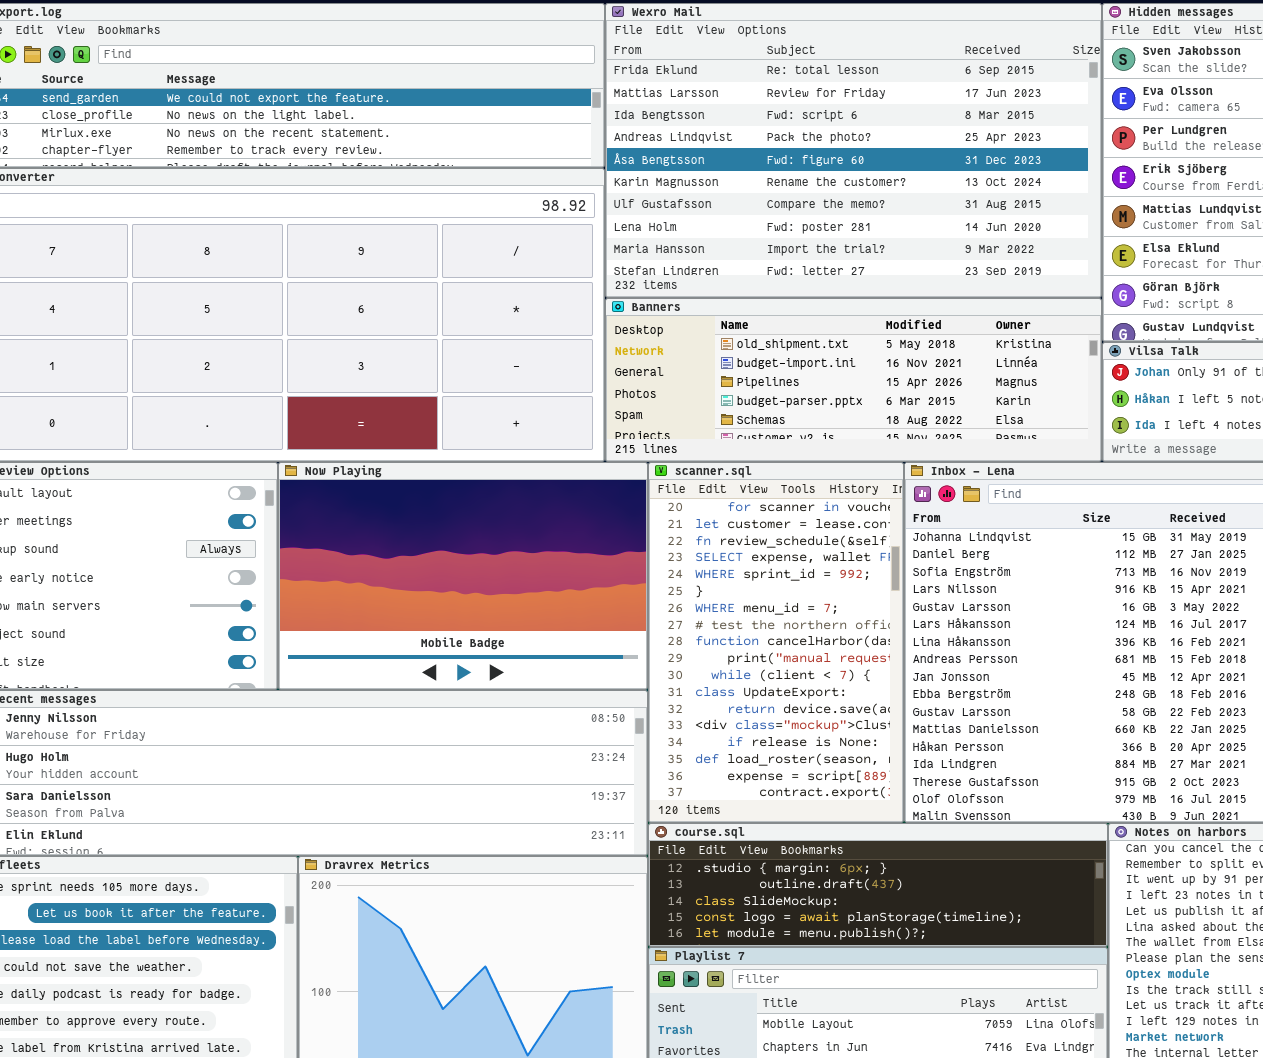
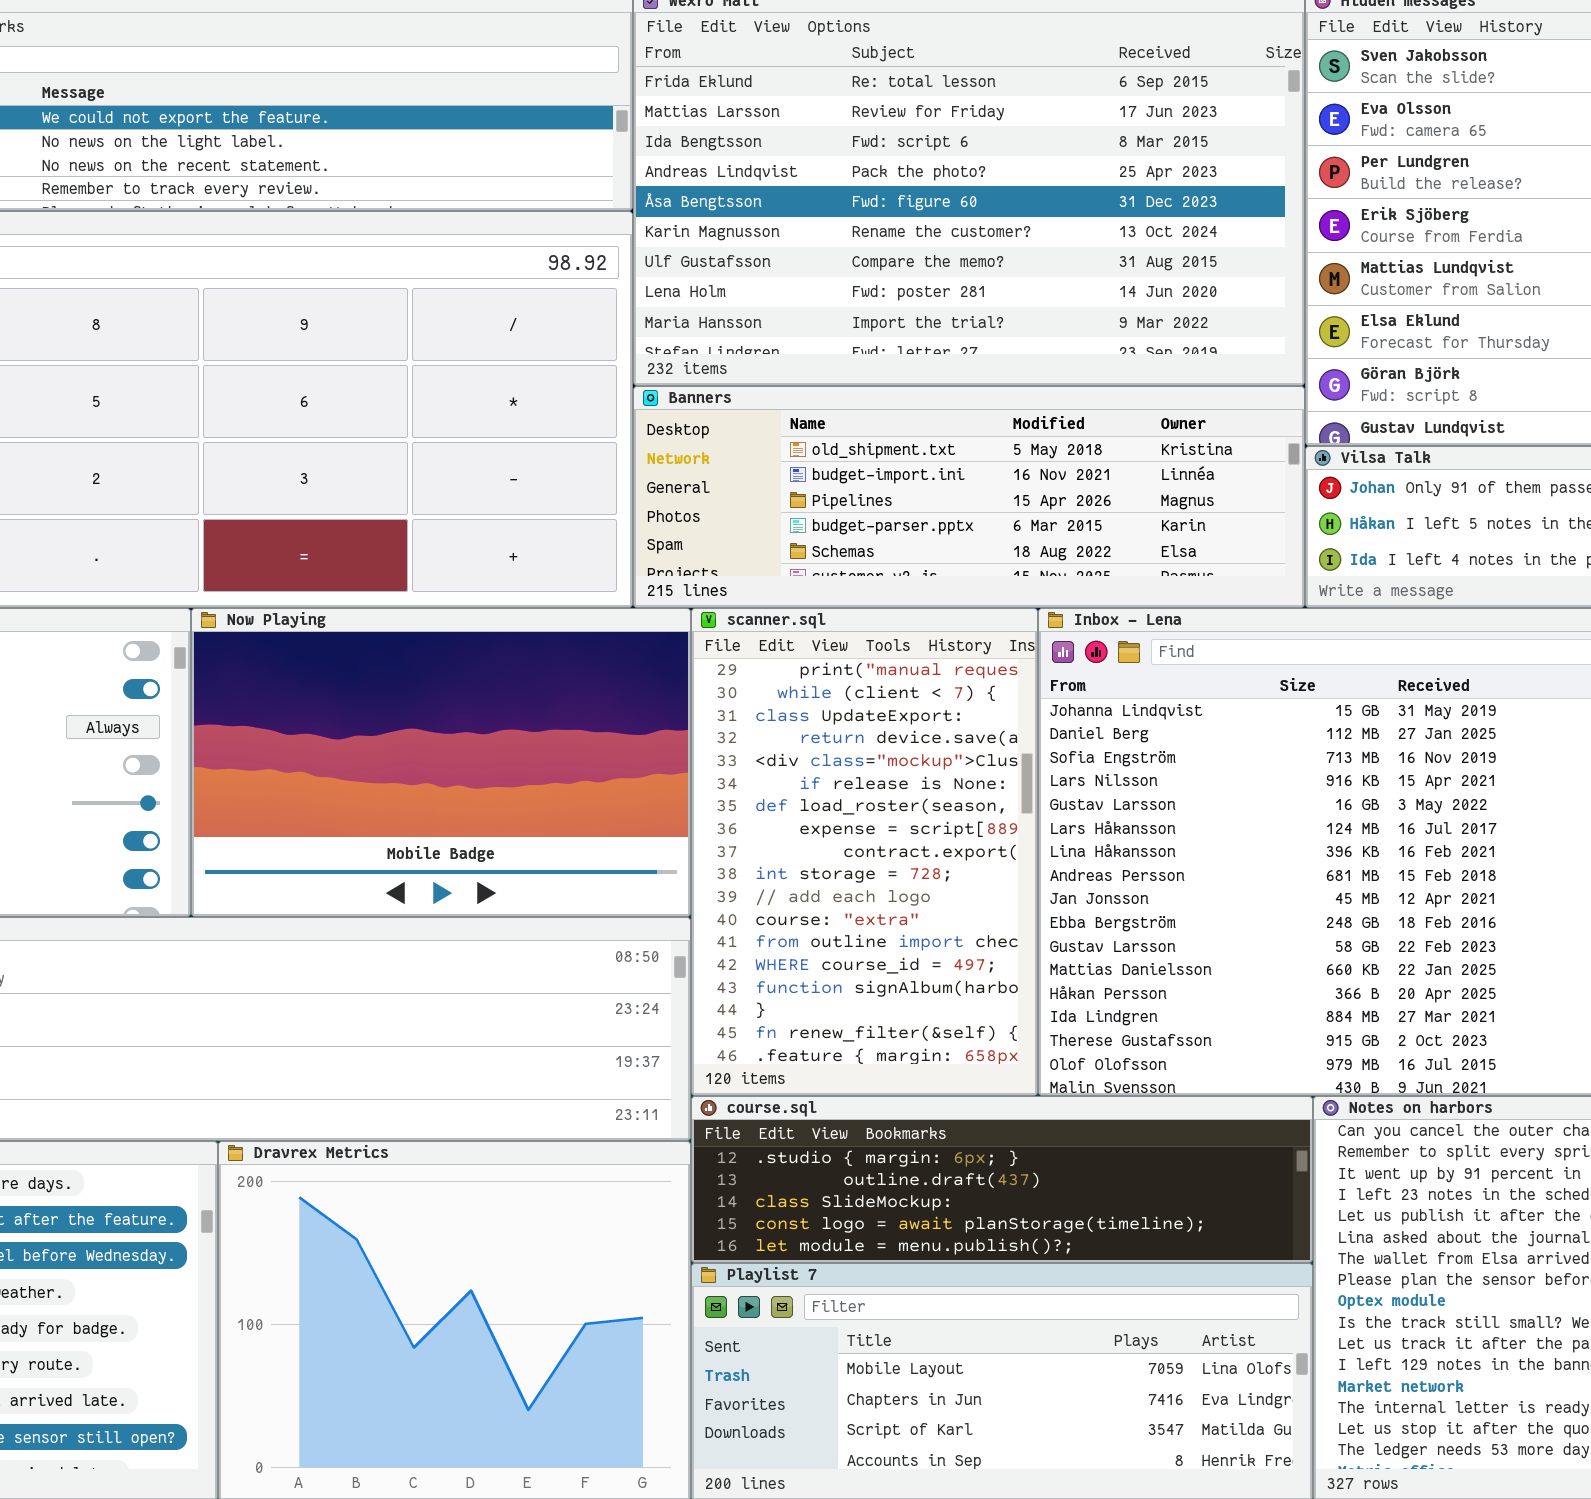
scanner.sql: [648,462,904,823] -> [691,608,1038,1096], scrolled down 9 rows

